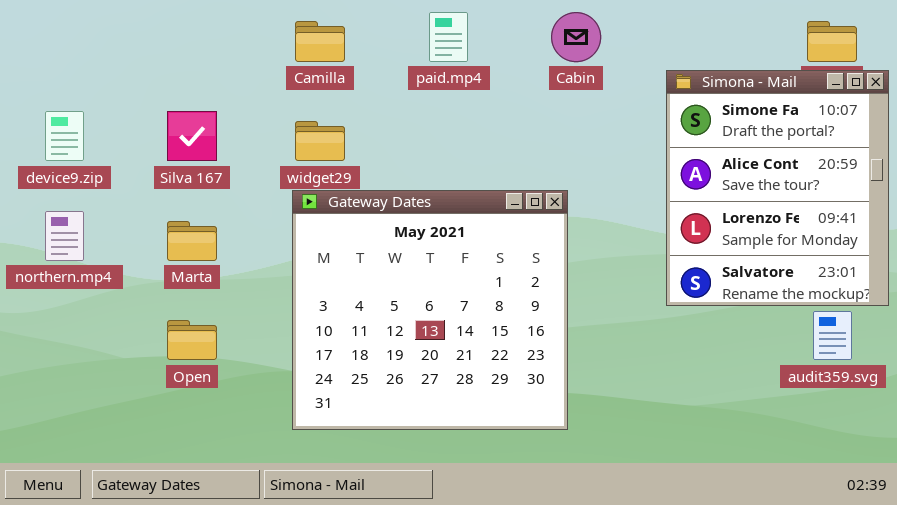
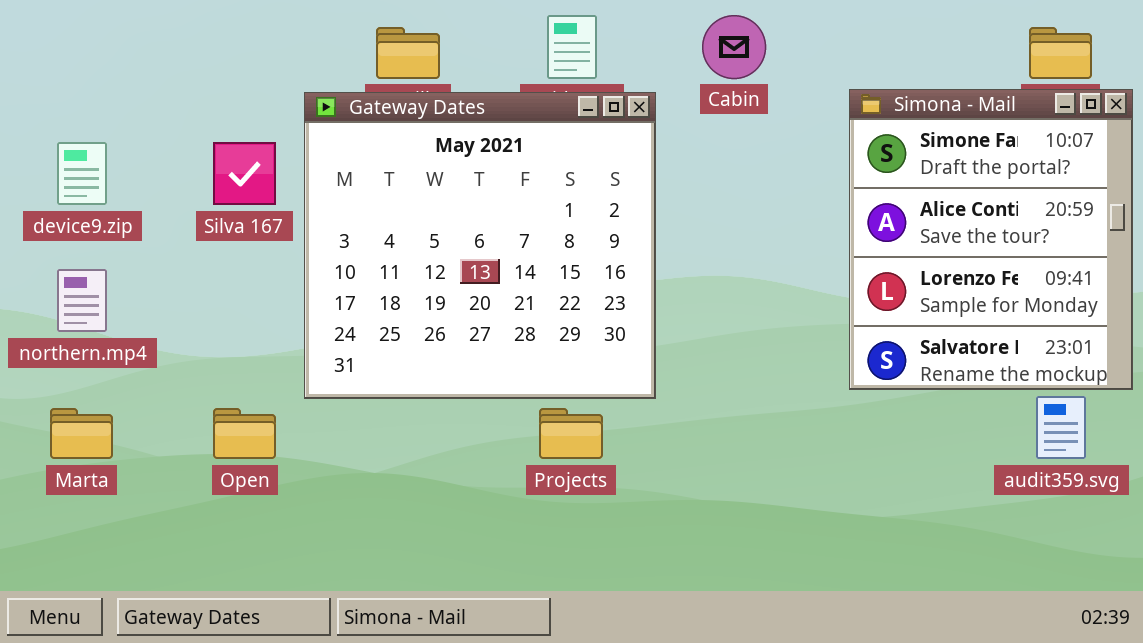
Gateway Dates: [292,190,568,430] -> [304,92,656,399], moved
Marta: [167,221,217,261] -> [50,408,113,459], moved

